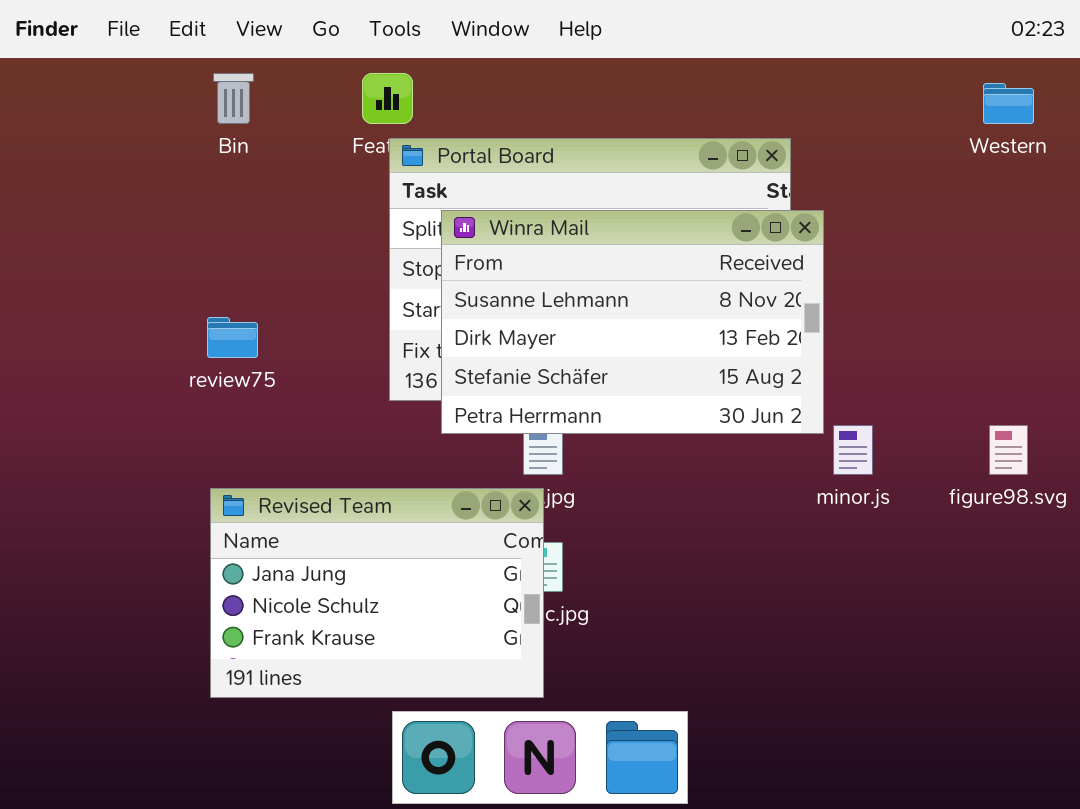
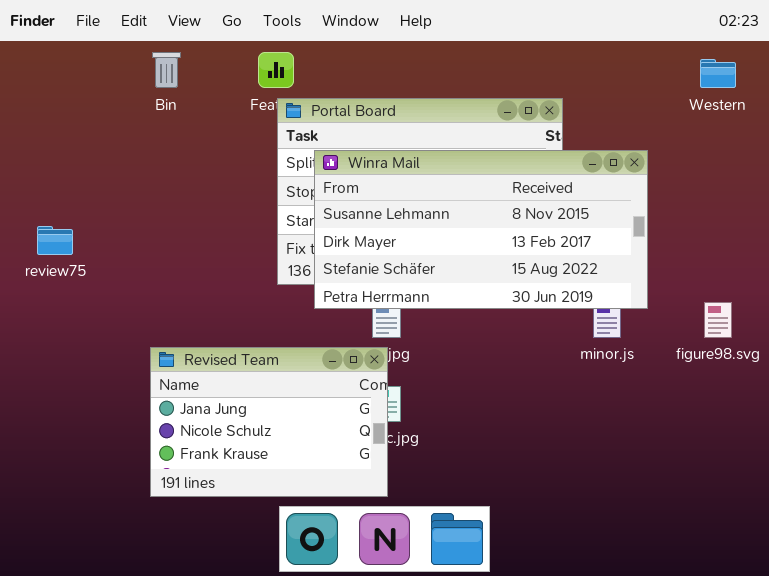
Winra Mail: [441,210,824,434] -> [314,150,648,309], resized
review75: [207,317,258,358] -> [37,226,73,255], moved

